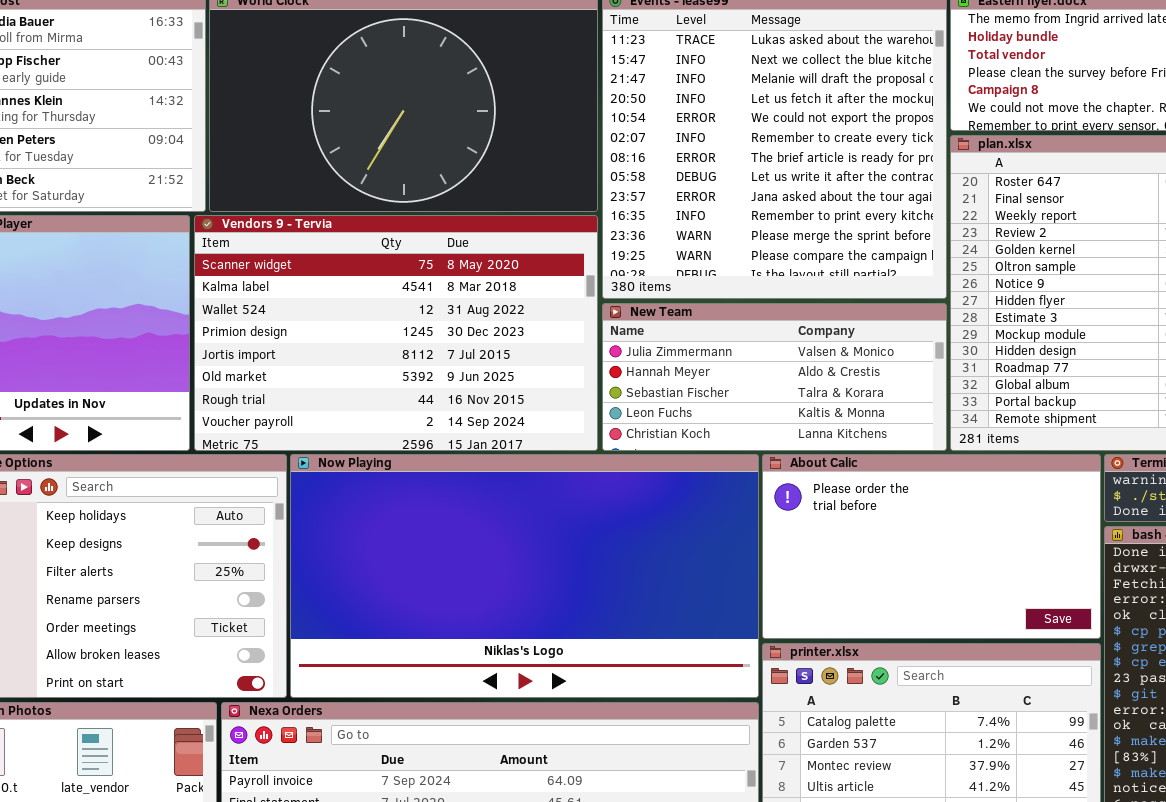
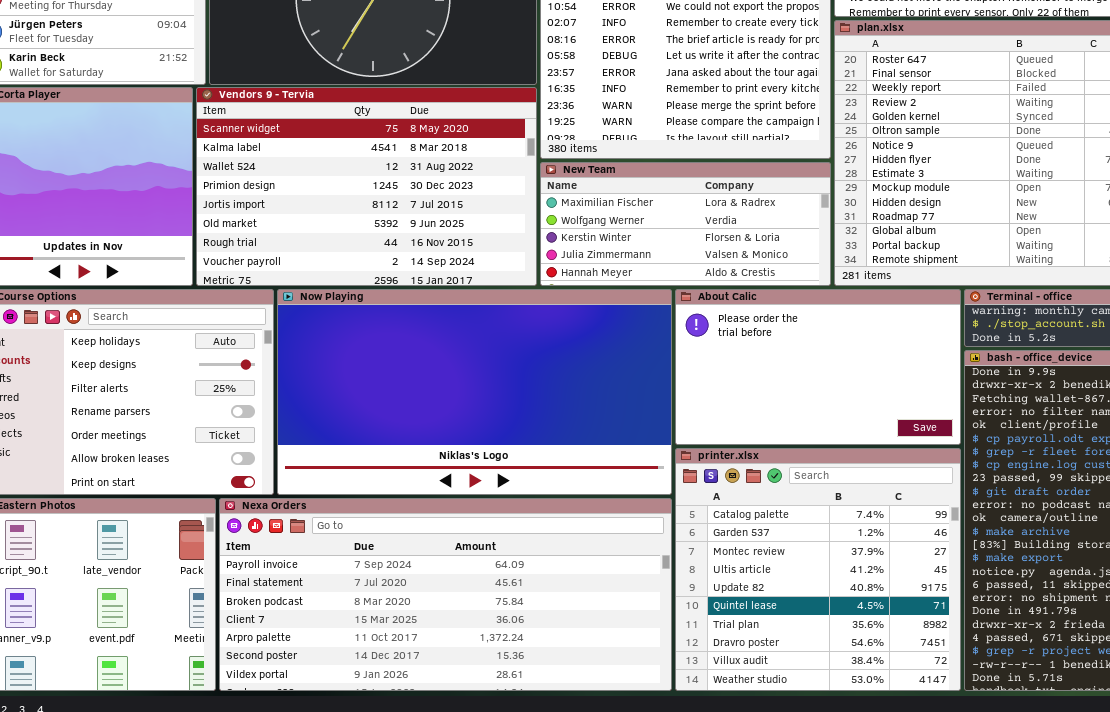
New Team: [602,303,947,451] -> [540,162,831,286], scrolled up 3 rows

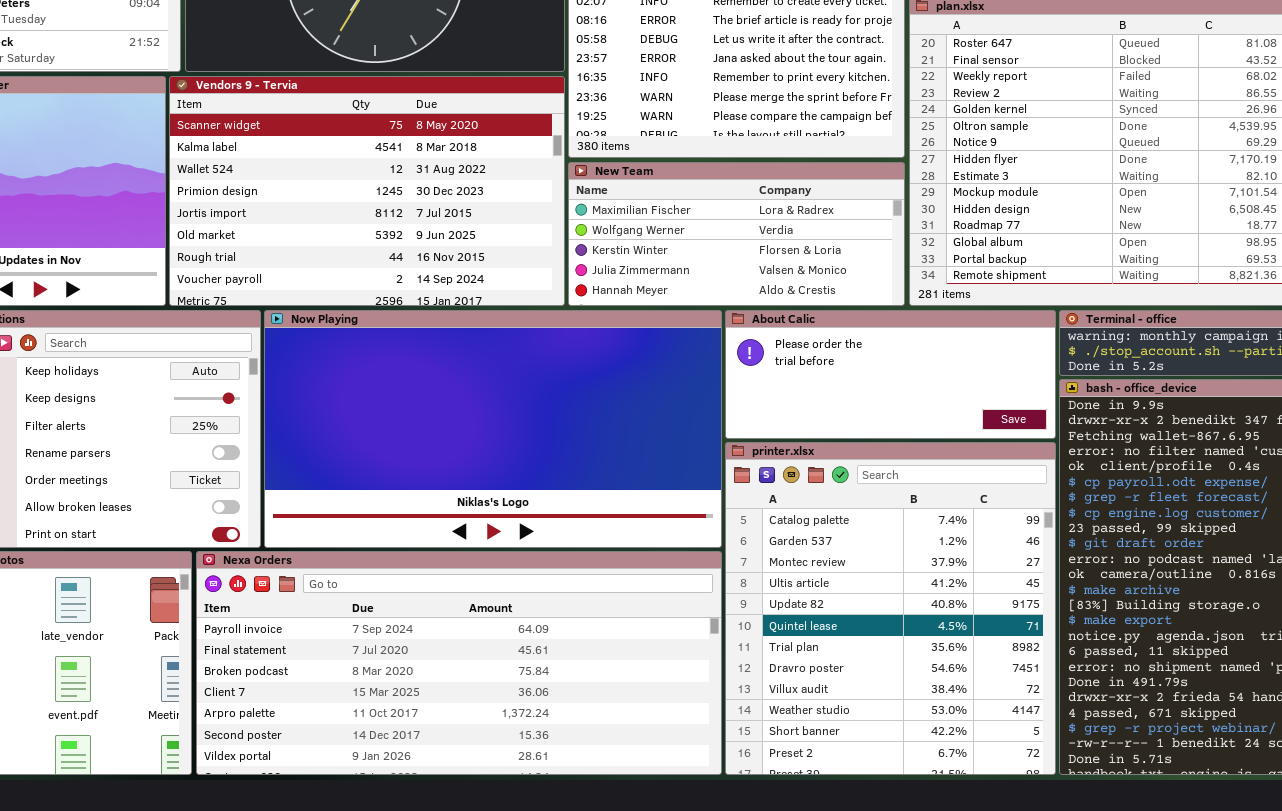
About Calic: [675,289,961,445] -> [725,310,1056,439], resized
printer.xlsx: [675,448,961,691] -> [725,442,1056,775], resized

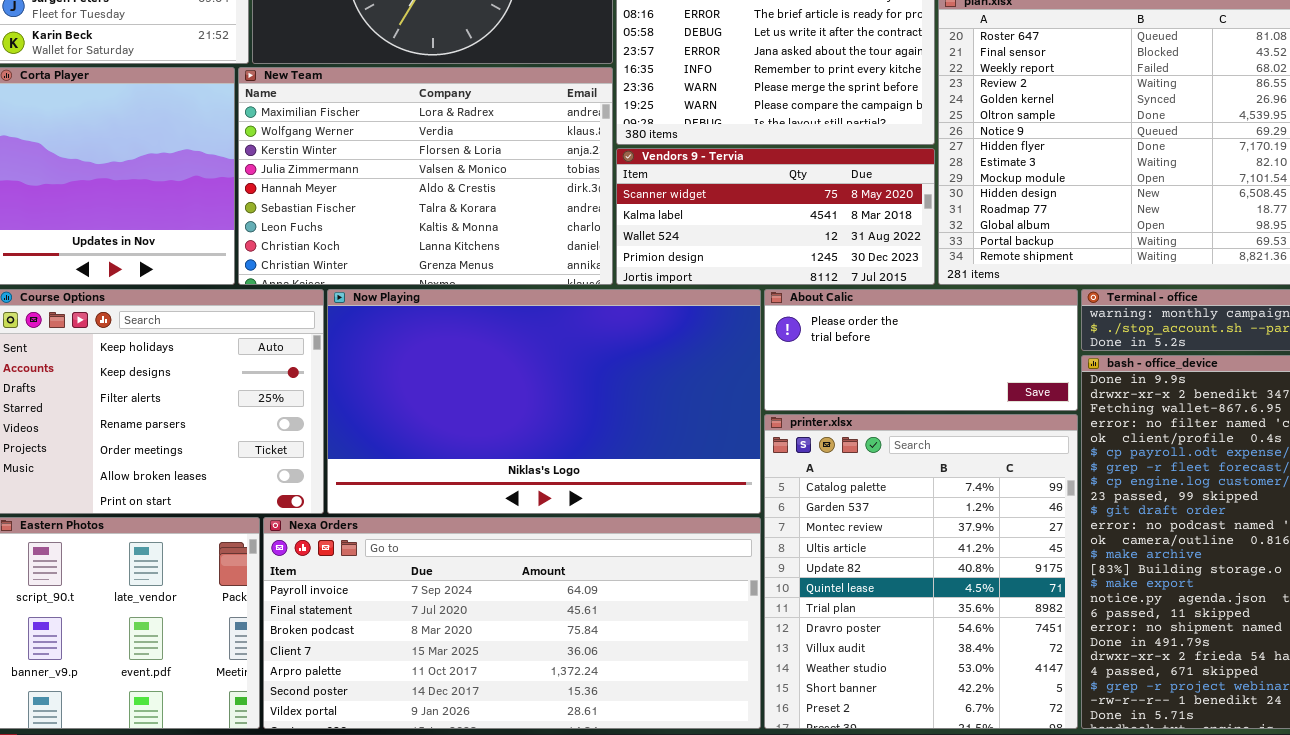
Vendors 9 - Tervia: [169,76,565,306] -> [616,148,935,285], moved, resized
New Team: [568,162,905,306] -> [238,67,613,285], moved, resized

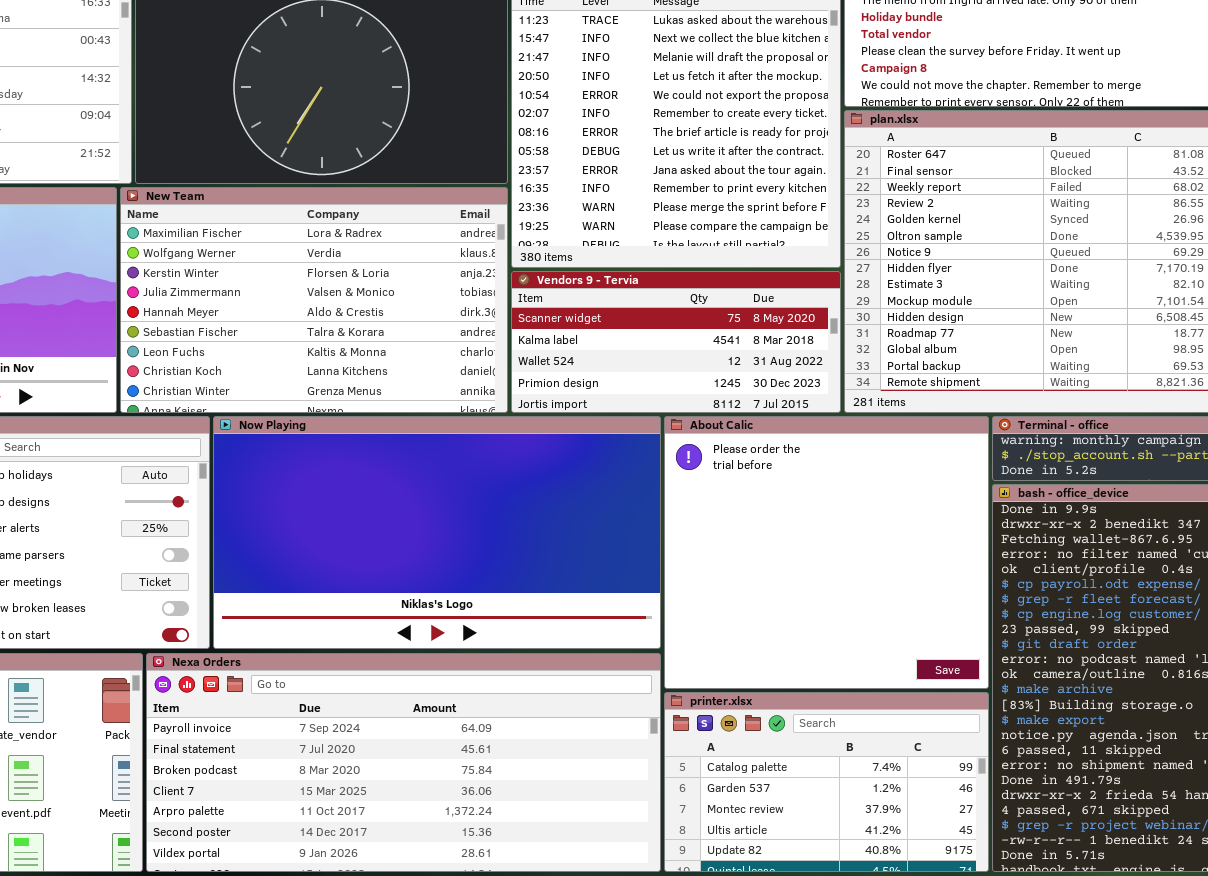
About Calic: [764,289,1078,411] -> [664,416,989,689], resized
printer.xlsx: [764,414,1078,729] -> [664,692,989,872], resized

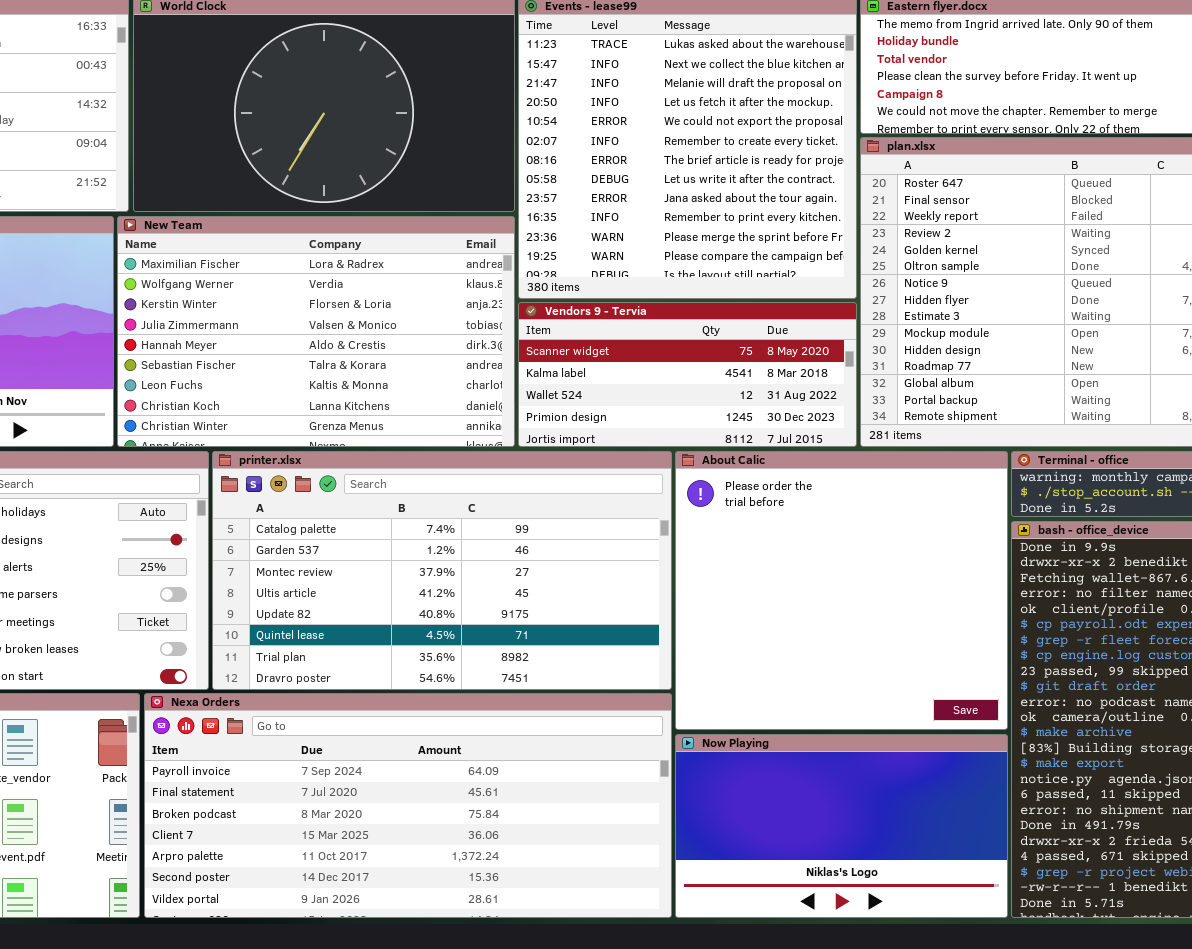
Now Playing: [213,416,661,649] -> [675,734,1008,918], moved, resized
printer.xlsx: [664,692,989,872] -> [212,451,672,690], moved, resized

